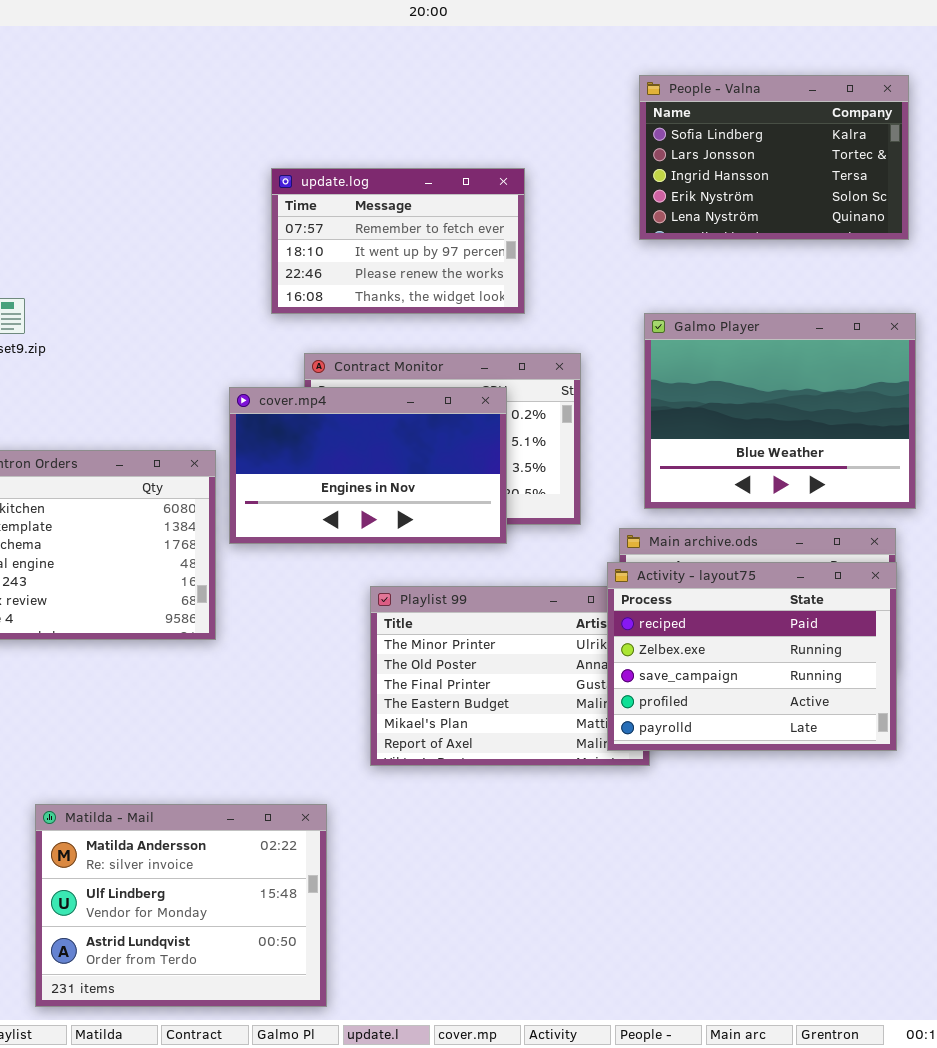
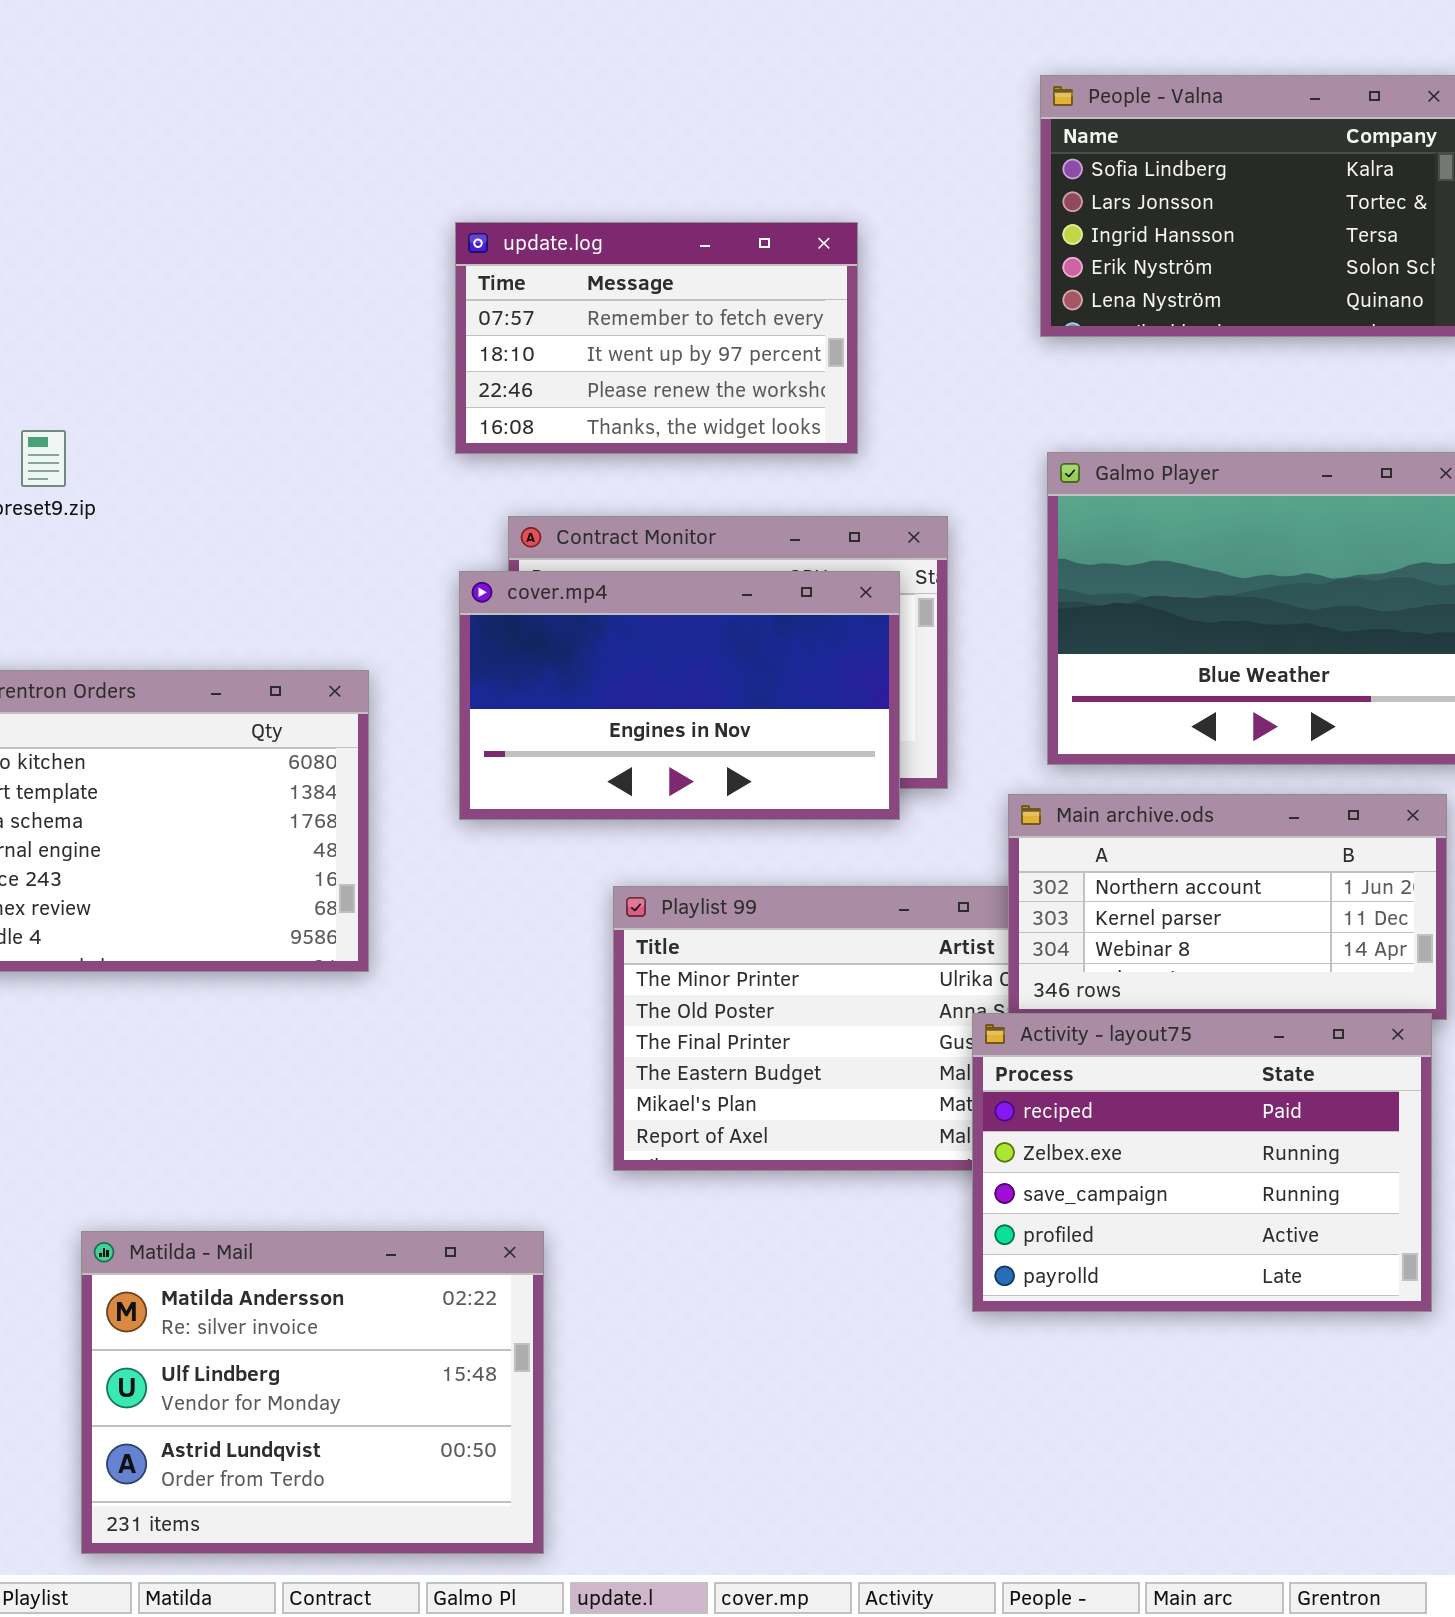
cover.mp4: [229,387,507,544] -> [459,571,900,820], moved
Activity - layout75: [607,562,897,751] -> [972,1013,1432,1312], moved

